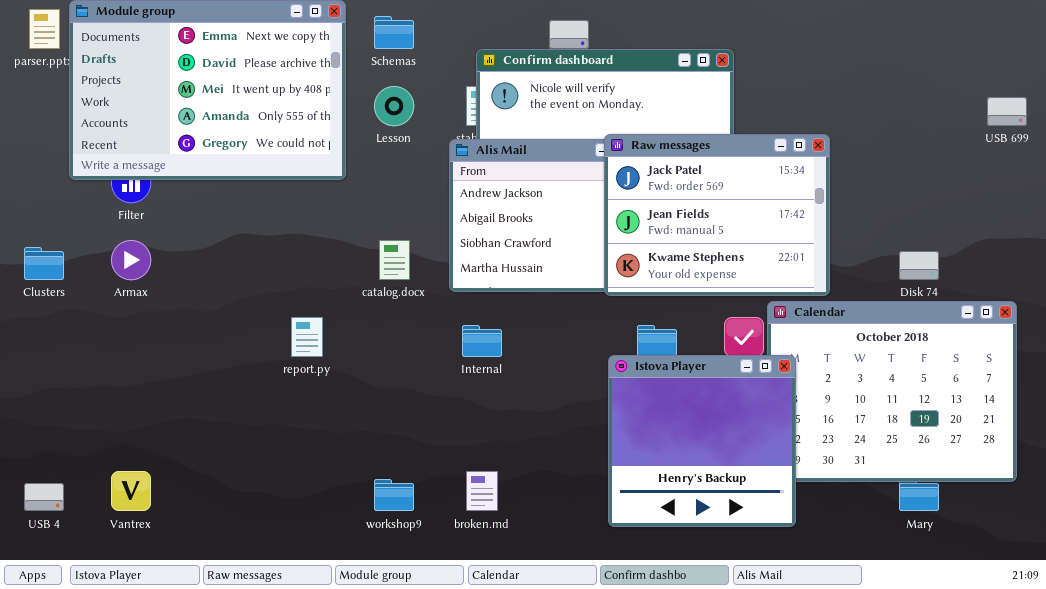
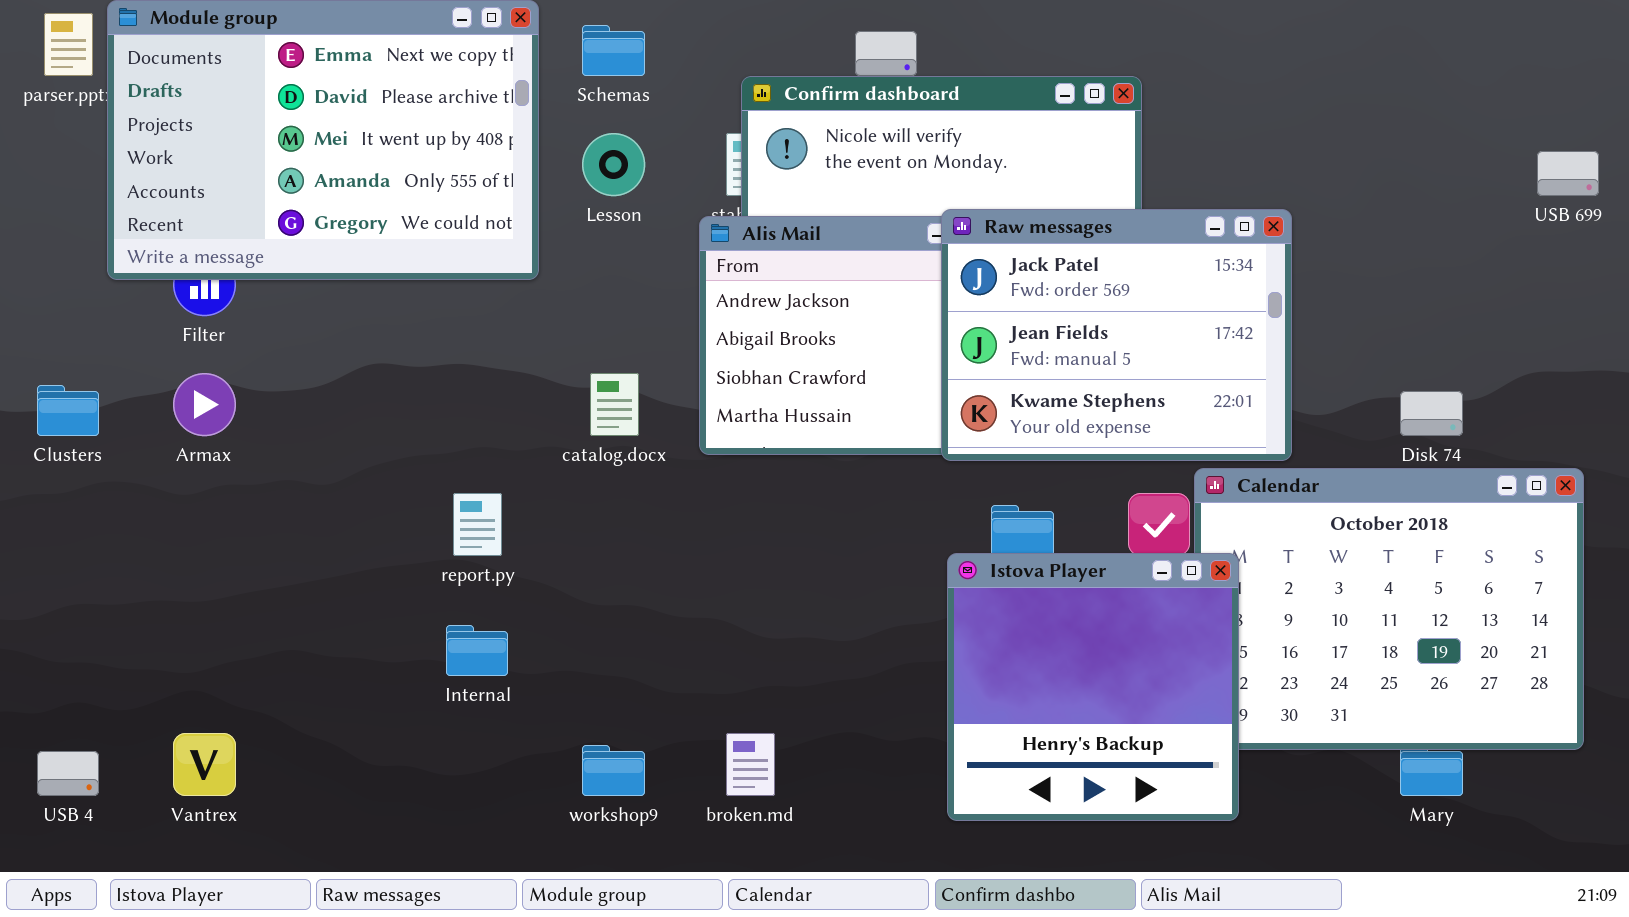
Internal: [462,325,502,357] -> [446,625,508,676], moved

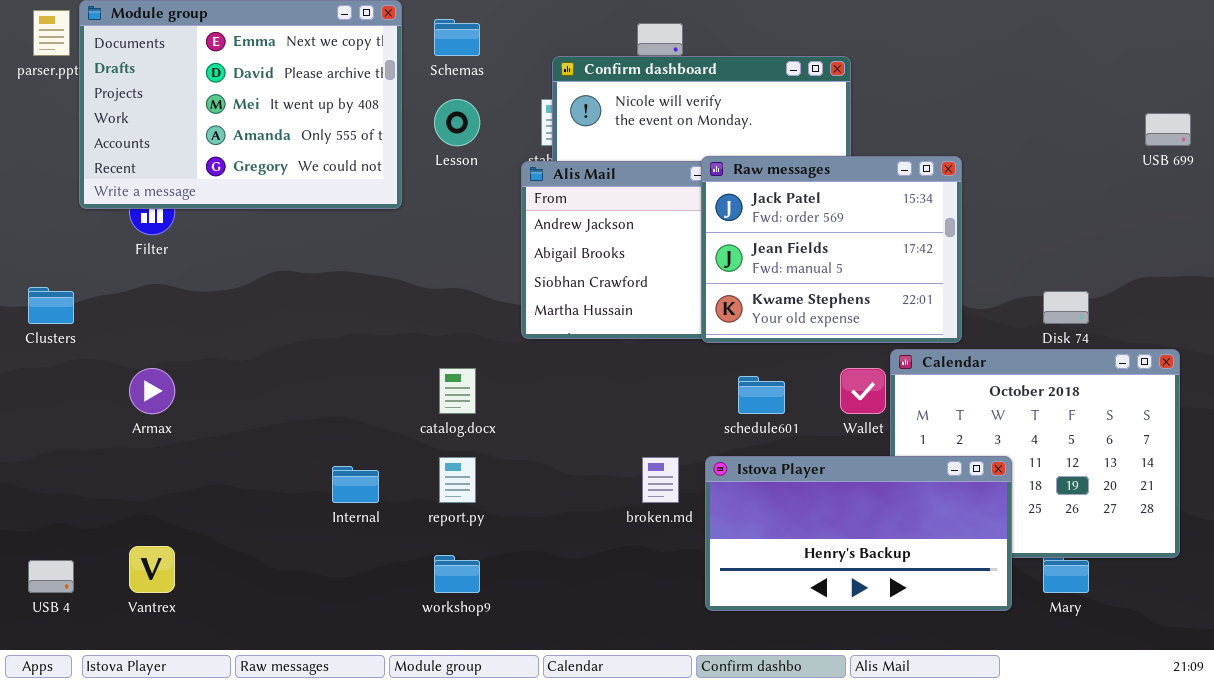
Armax: [173,373,236,436] -> [129,368,175,414], moved
catalog.docx: [590,373,639,436] -> [439,368,476,414], moved
report.py: [453,493,502,556] -> [439,457,476,503], moved
Istova Player: [947,553,1239,821] -> [705,456,1012,611], resized
broken.md: [726,733,775,796] -> [642,457,679,503], moved

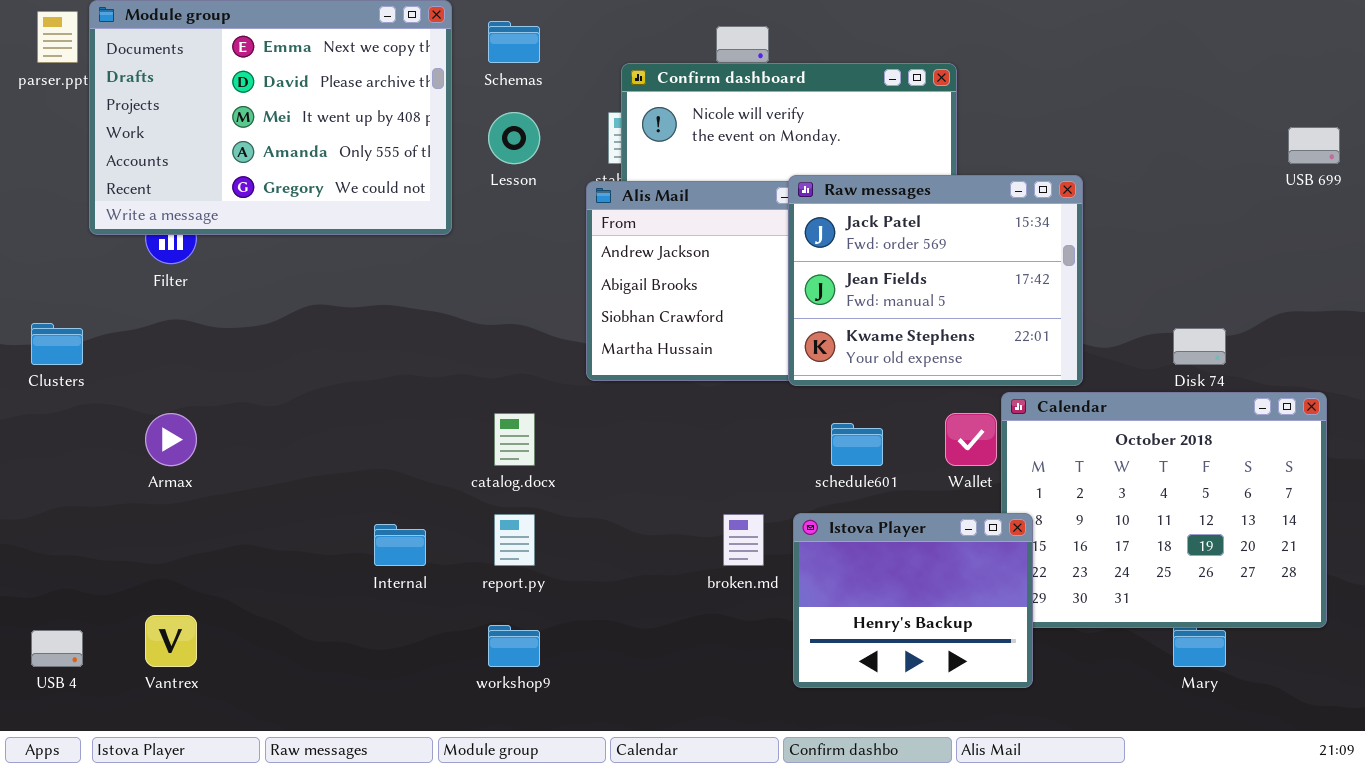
Istova Player: [705,456,1012,611] -> [793,513,1033,688], resized

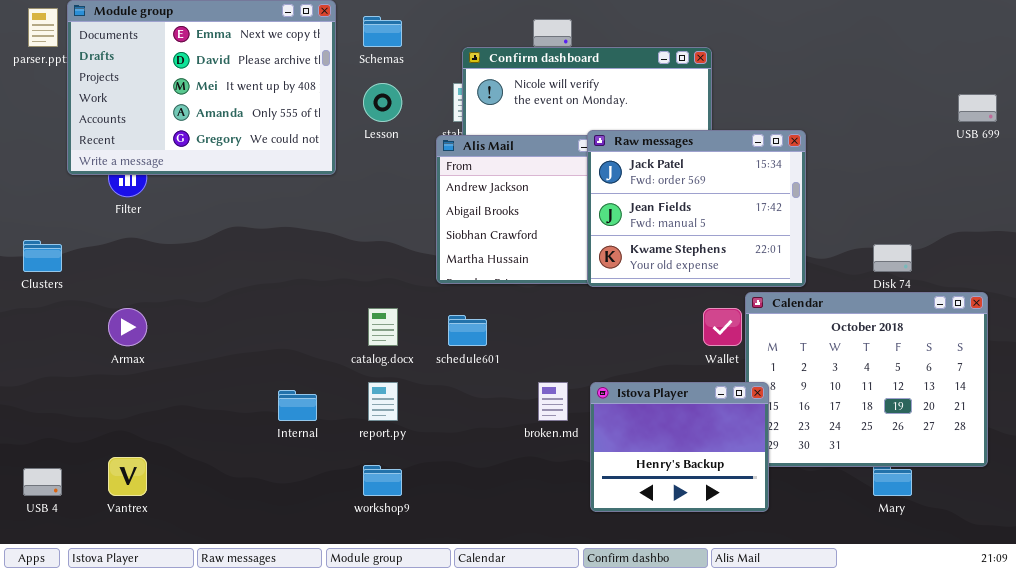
schedule601: [831,423,883,466] -> [448,315,487,346], moved

